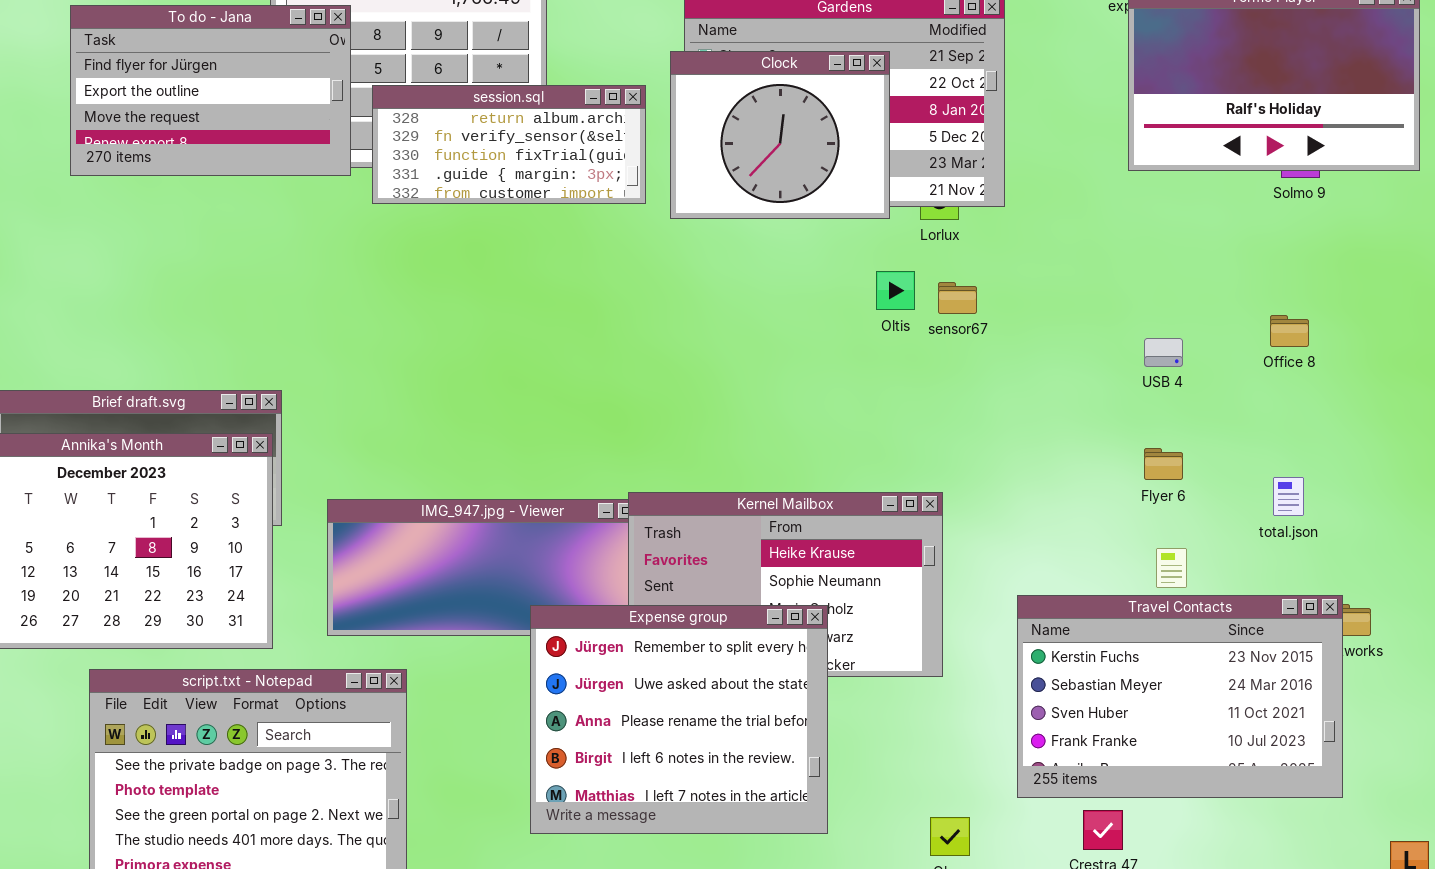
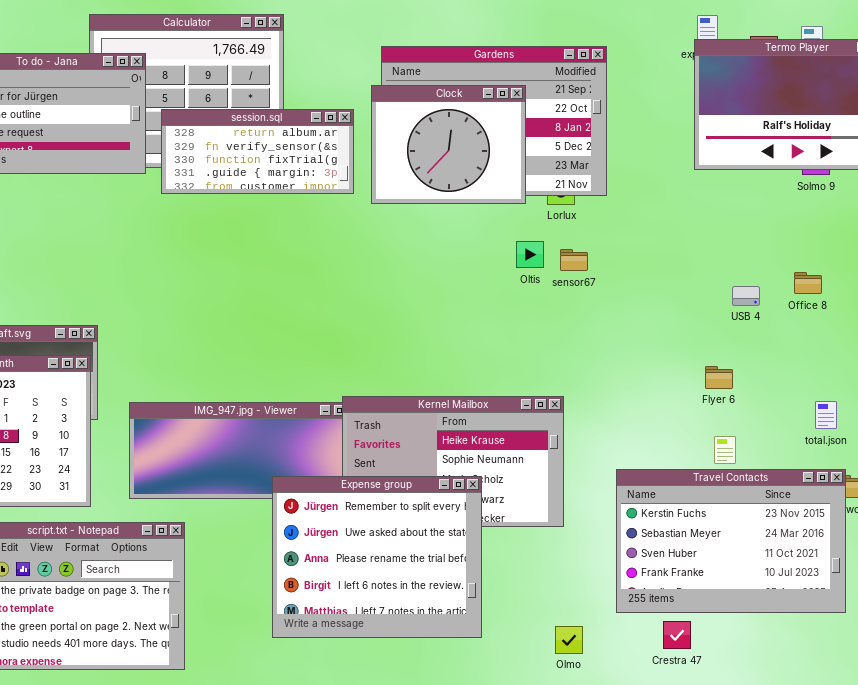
USB 4: [1144,338,1183,367] -> [732,286,760,306], moved
total.json: [1273,477,1304,516] -> [815,401,837,429], moved

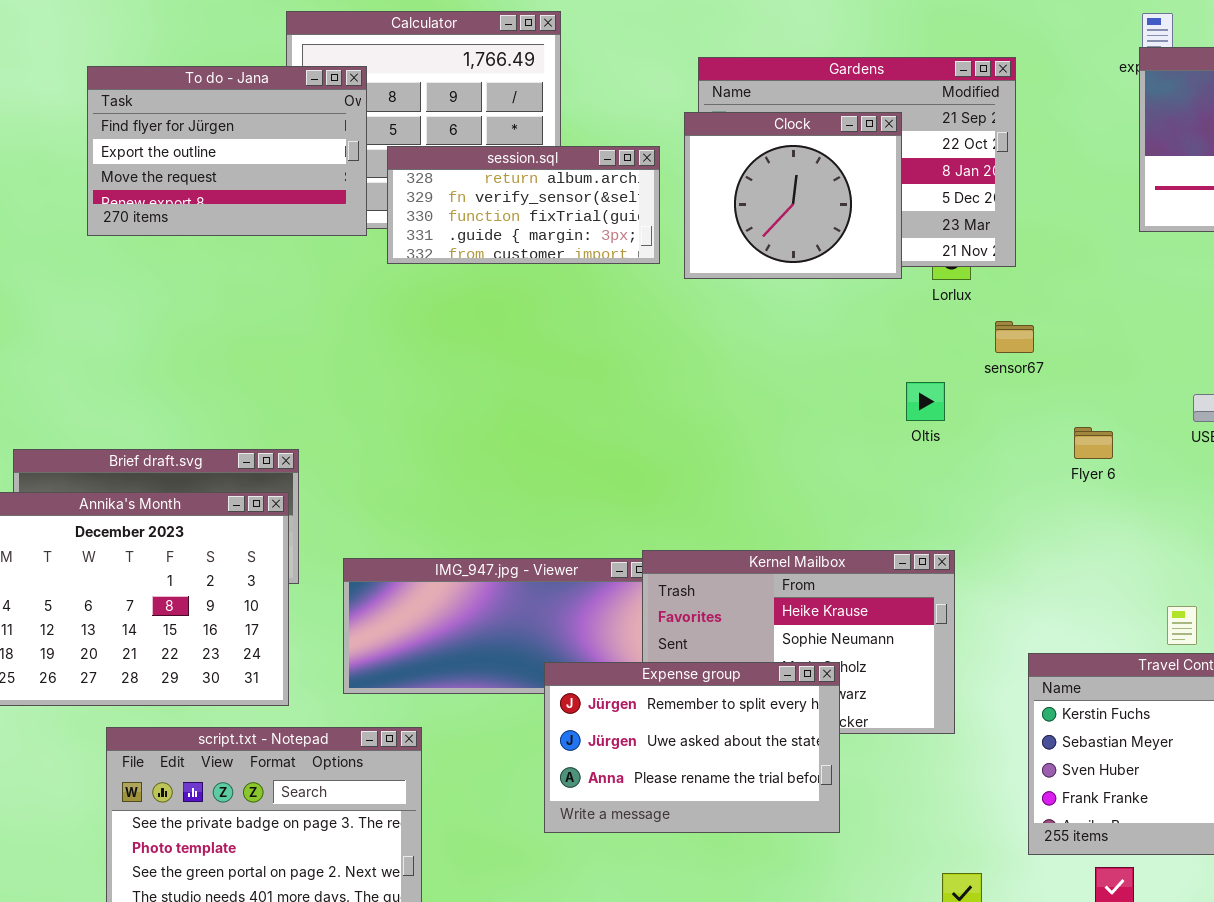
Oltis: [516,241,544,268] -> [906,382,945,421], moved
sensor67: [560,249,588,271] -> [995,321,1034,353], moved
Flyer 6: [705,366,733,389] -> [1074,427,1113,459], moved
Expense group: [272,476,482,638] -> [544,662,840,833], resized

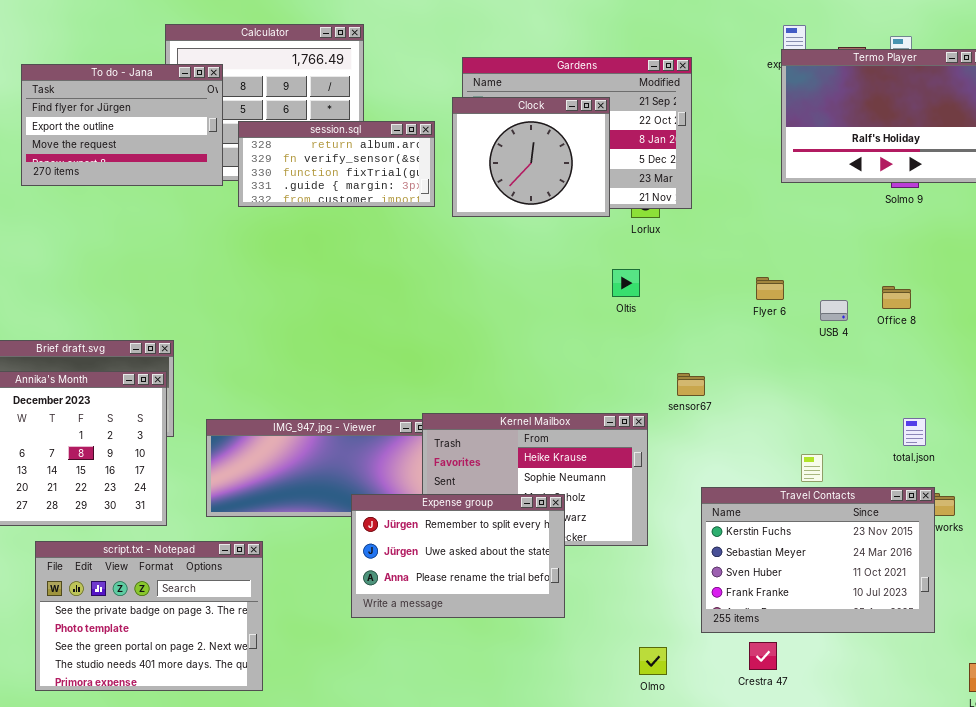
sensor67: [995,321,1034,353] -> [677,373,705,396], moved
Oltis: [906,382,945,421] -> [612,269,640,297], moved
Flyer 6: [1074,427,1113,459] -> [756,277,784,300], moved

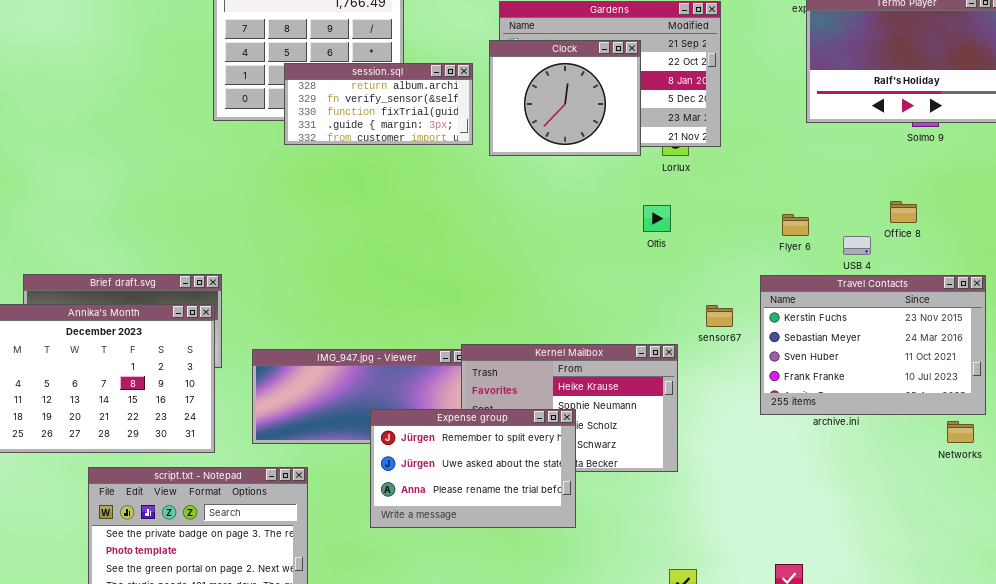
To do - Jana: [21,64,223,186] -> none, closed
Office 8: [882,286,911,309] -> [890,201,917,223], moved
Travel Contacts: [701,487,935,633] -> [760,275,986,415], moved
Expense group: [351,494,565,618] -> [370,409,576,528], moved

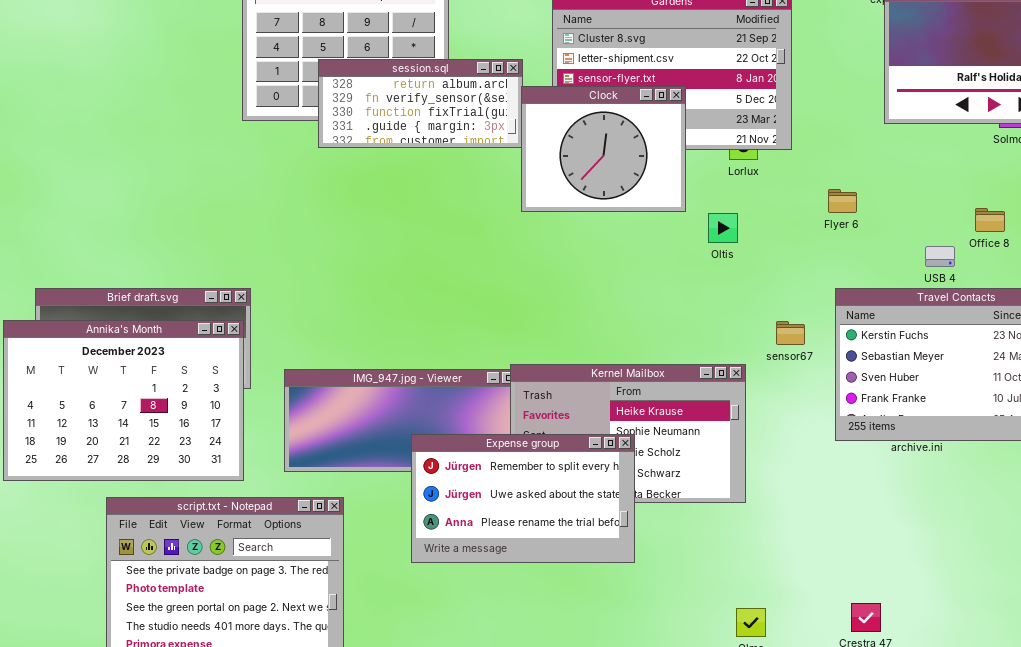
Clock: [489,40,641,156] -> [521,86,686,212], moved
Flyer 6: [782,214,809,236] -> [828,189,857,213], moved

